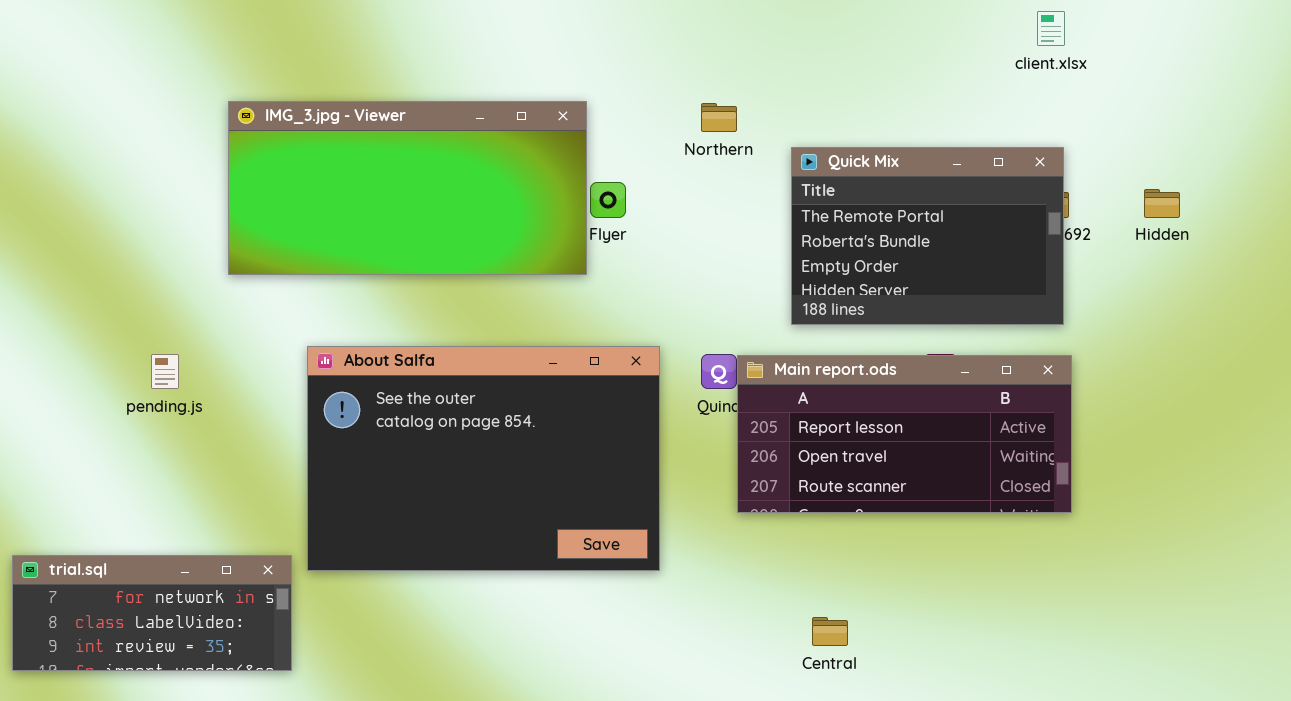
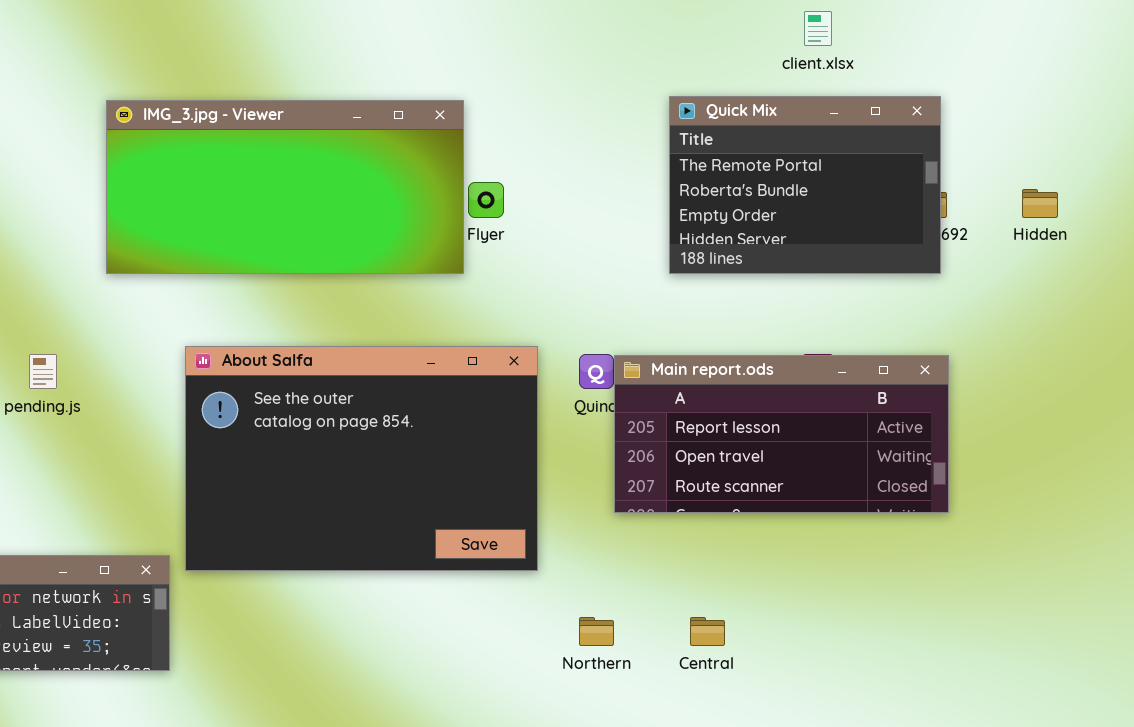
client.xlsx: [1037,11,1065,46] -> [804,11,832,46], moved
Northern: [701,103,737,132] -> [579,617,614,646], moved
Quick Mix: [791,147,1064,325] -> [669,96,941,274], moved

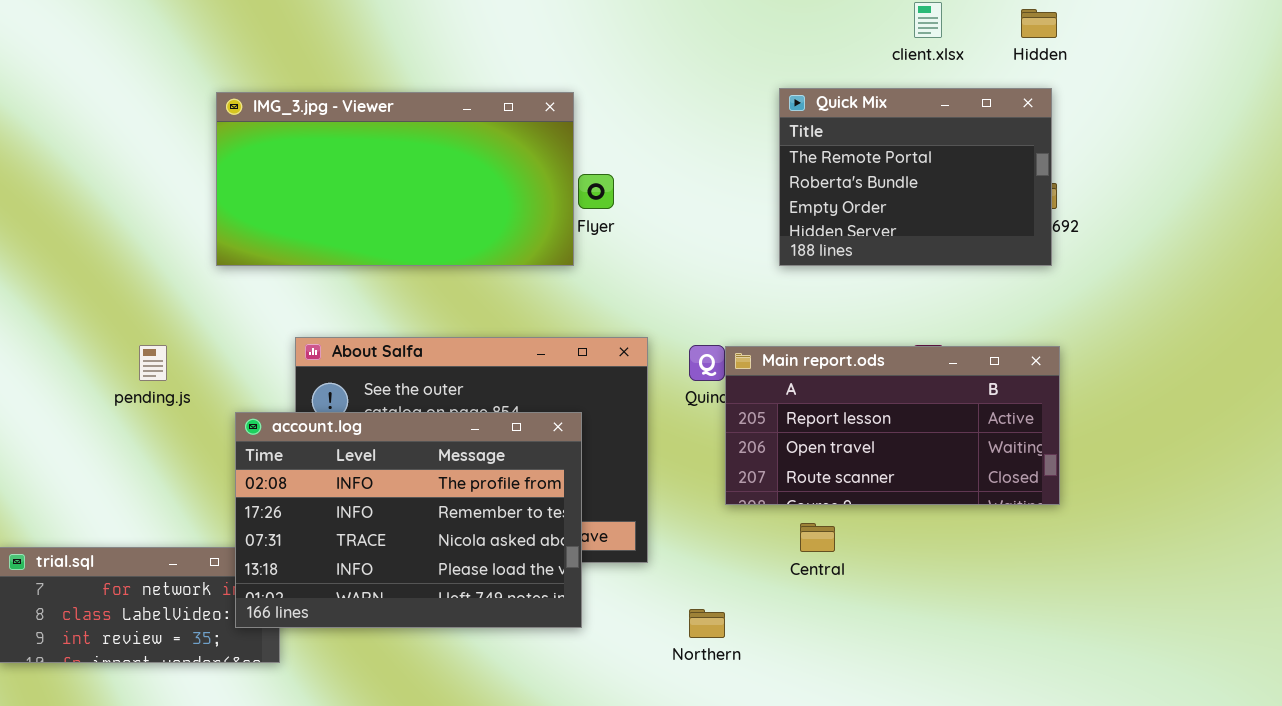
Hidden: [1022,189,1058,218] -> [1021,9,1057,38], moved
account.log: none -> [235,412,582,628], opened
Central: [690,617,725,646] -> [800,523,835,552], moved

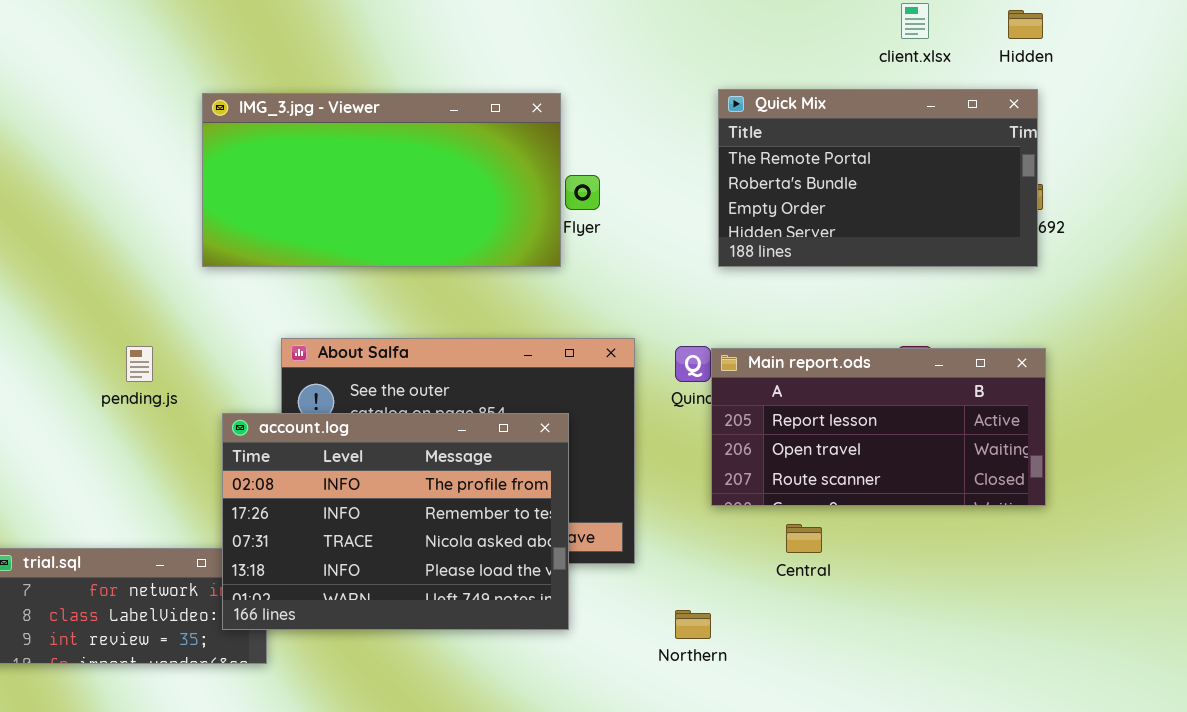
Quick Mix: [779,88,1052,266] -> [718,89,1038,267], resized

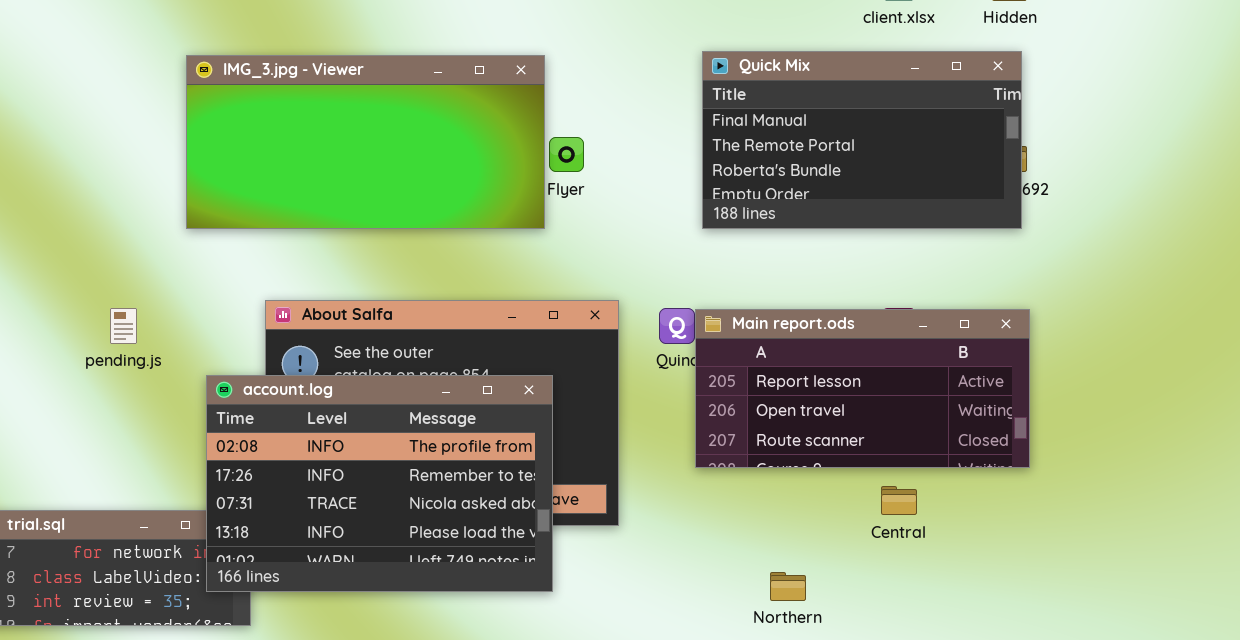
Quick Mix: [718,89,1038,267] -> [702,51,1022,229], scrolled up 1 row
Central: [786,524,822,553] -> [881,486,917,515], moved
Northern: [675,610,711,639] -> [770,572,806,601], moved

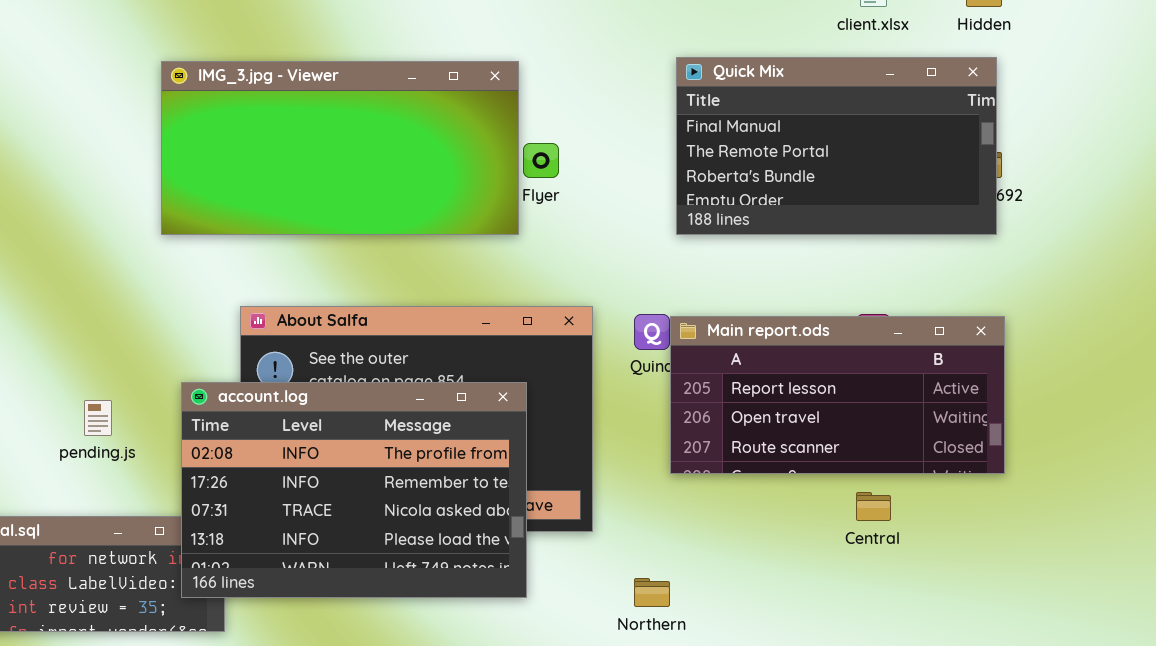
pending.js: [110,308,137,344] -> [84,400,112,436], moved
Northern: [770,572,806,601] -> [634,578,670,607], moved

